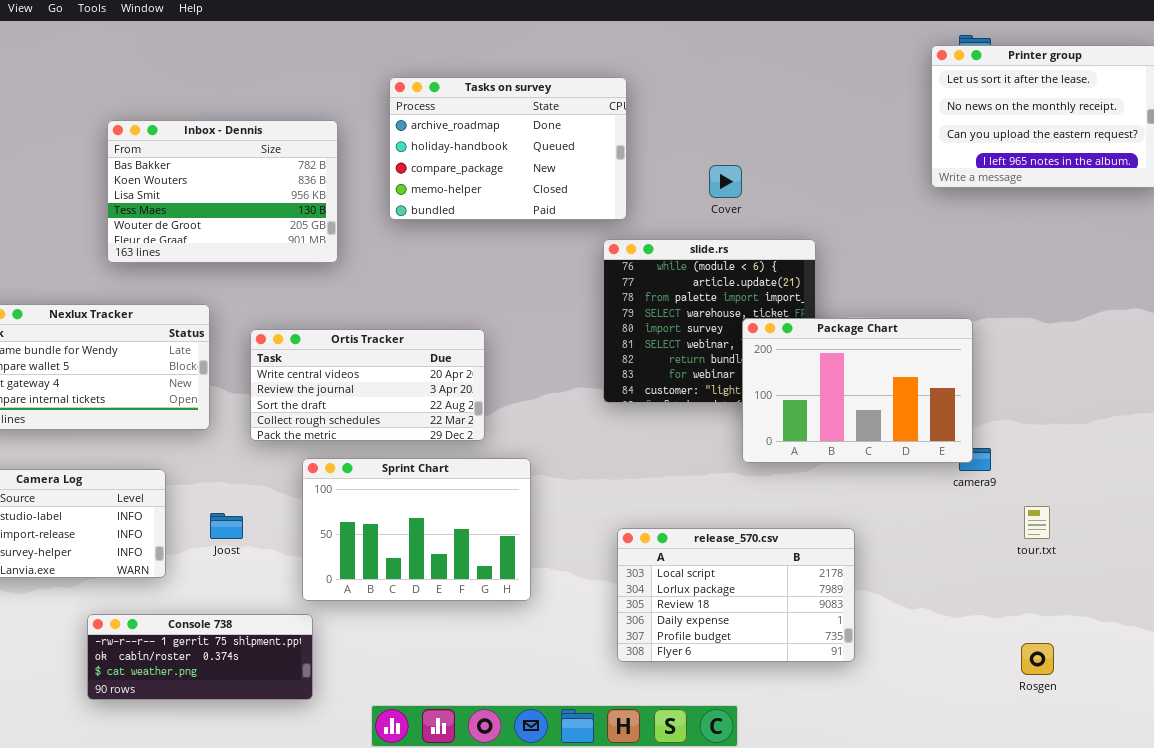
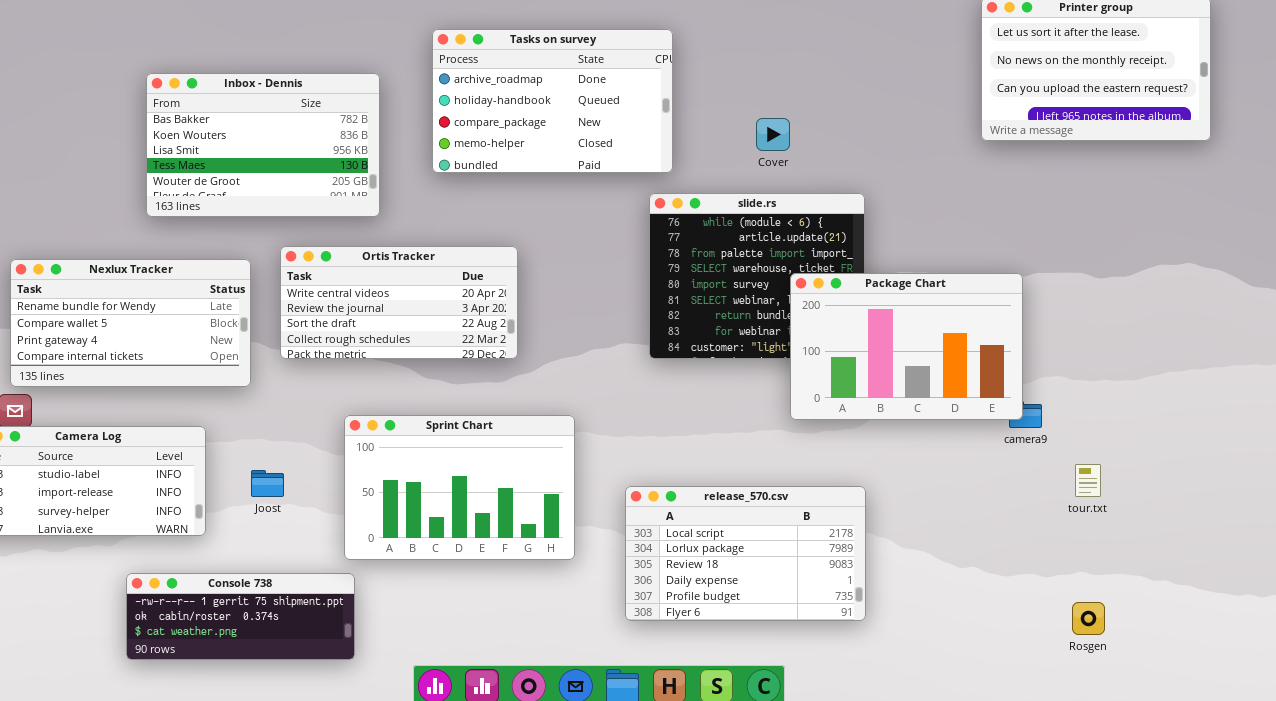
Ortis Tracker: [250,329,485,441] -> [280,246,518,359], moved
release_570.csv: [617,528,855,662] -> [625,486,866,621], moved

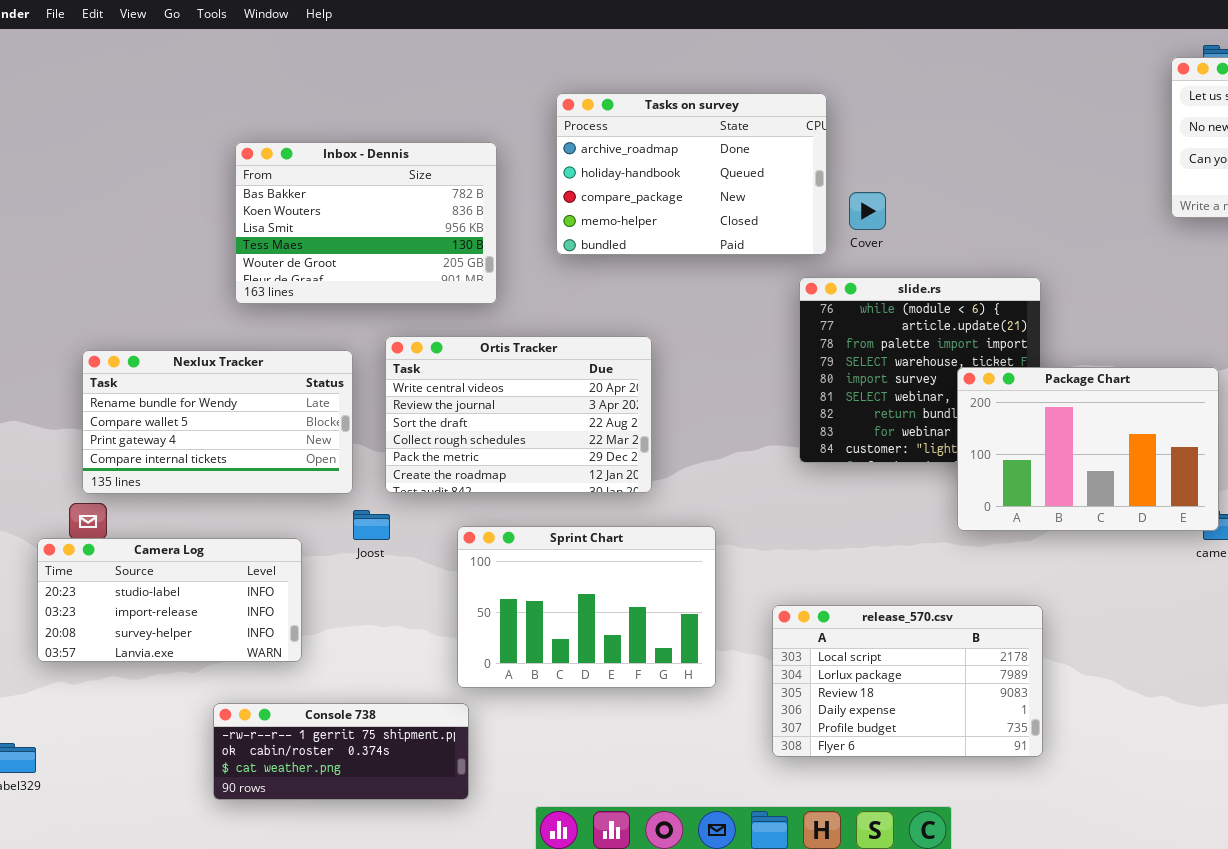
Cover: [756,118,790,151] -> [849,192,886,230], moved
Ortis Tracker: [280,246,518,359] -> [385,336,652,493], resized
Joost: [251,470,284,497] -> [353,510,390,540], moved

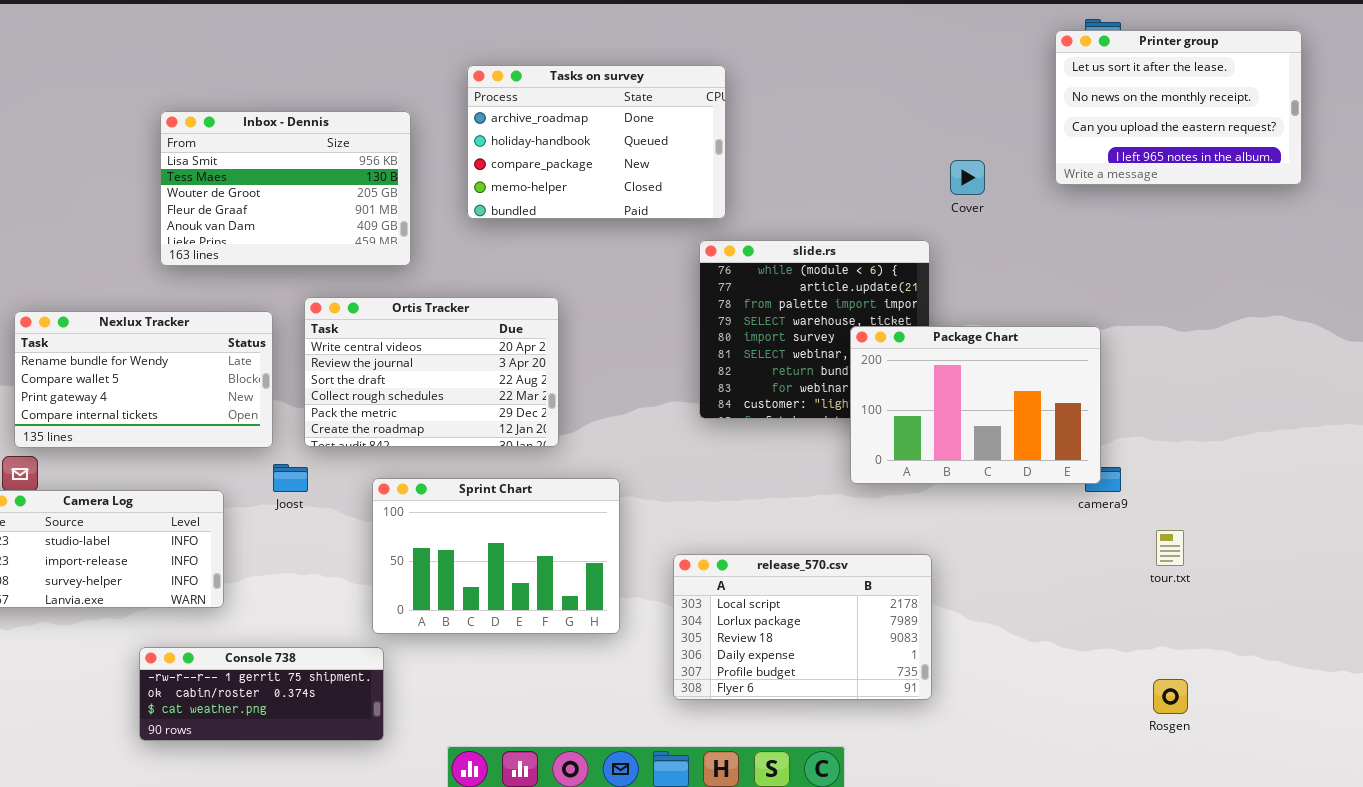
Inbox - Dennis: [235,142,497,304] -> [160,111,411,266], scrolled down 2 rows
Cover: [849,192,886,230] -> [950,160,985,195], moved

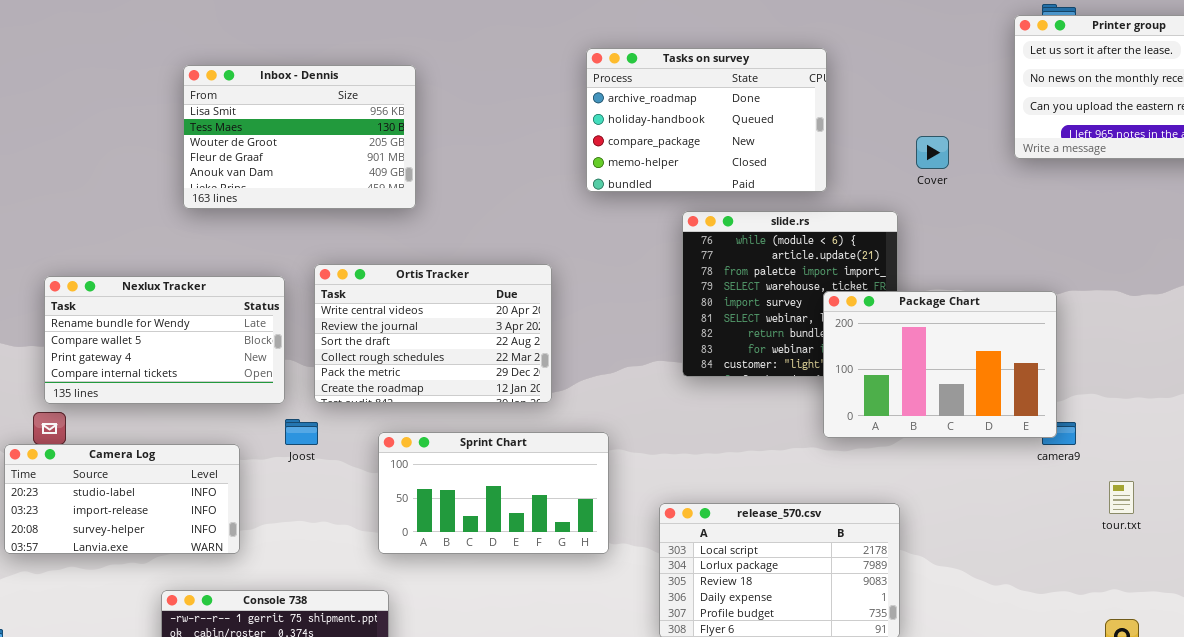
Tasks on survey: [467,65,726,219] -> [586,48,827,192], moved
Inbox - Dennis: [160,111,411,266] -> [183,65,416,209], moved
Sprint Chart: [372,478,620,634] -> [378,432,609,554], resized

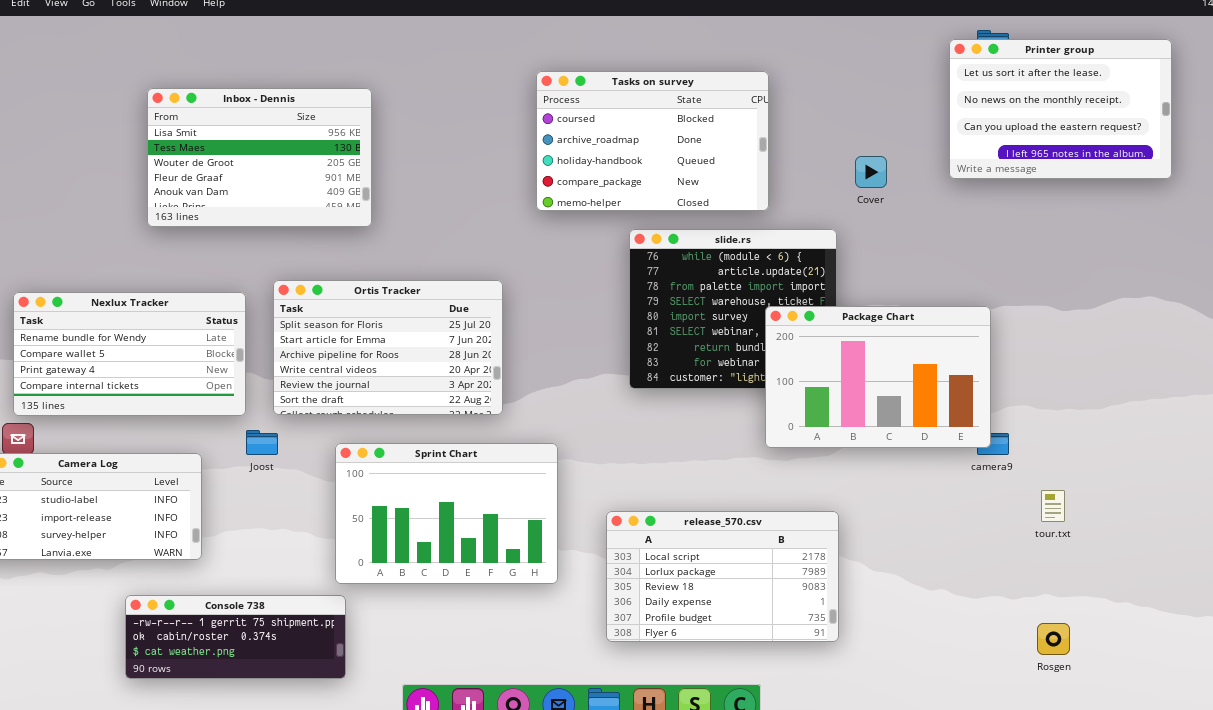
Tasks on survey: [586,48,827,192] -> [536,71,769,211], scrolled up 1 row
Ortis Tracker: [314,264,552,403] -> [273,280,503,415], scrolled up 3 rows
Sprint Chart: [378,432,609,554] -> [335,443,558,584], resized

